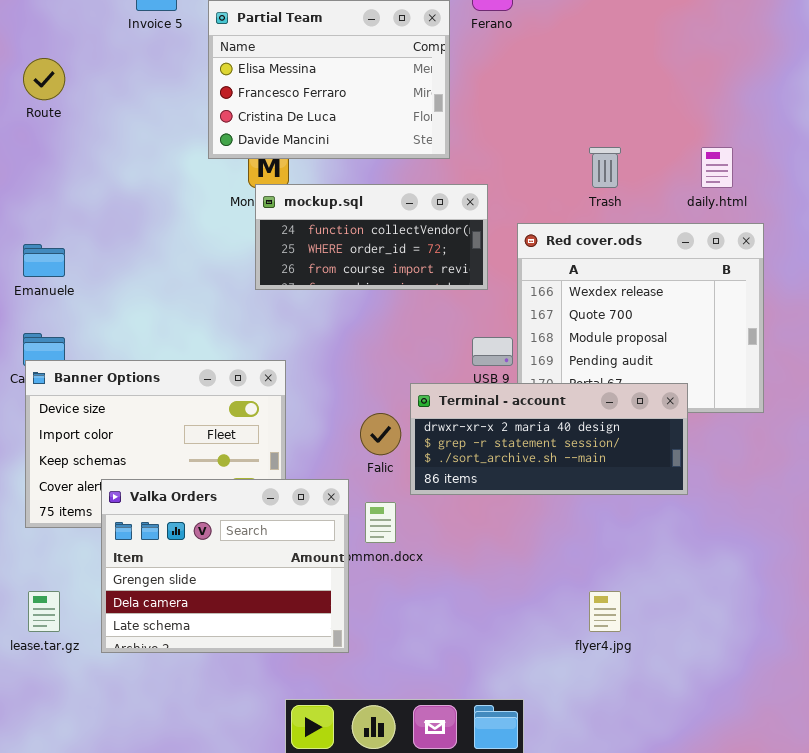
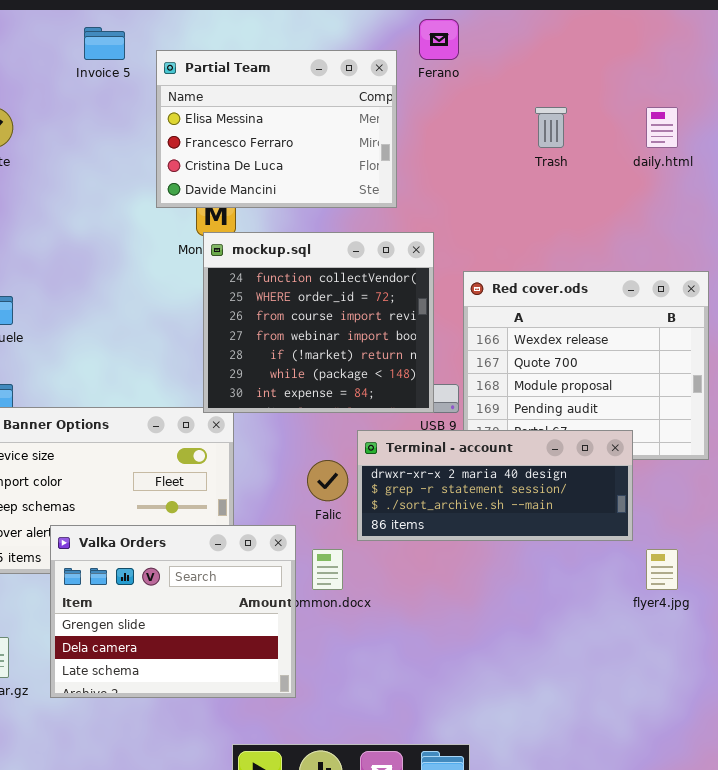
Trash: [589,147,621,188] -> [535,107,567,148], moved
daily.html: [701,147,733,188] -> [646,107,678,148], moved
mockup.sql: [255,184,488,290] -> [203,232,434,413], resized
flyer4.jpg: [589,591,621,632] -> [646,549,678,590], moved

